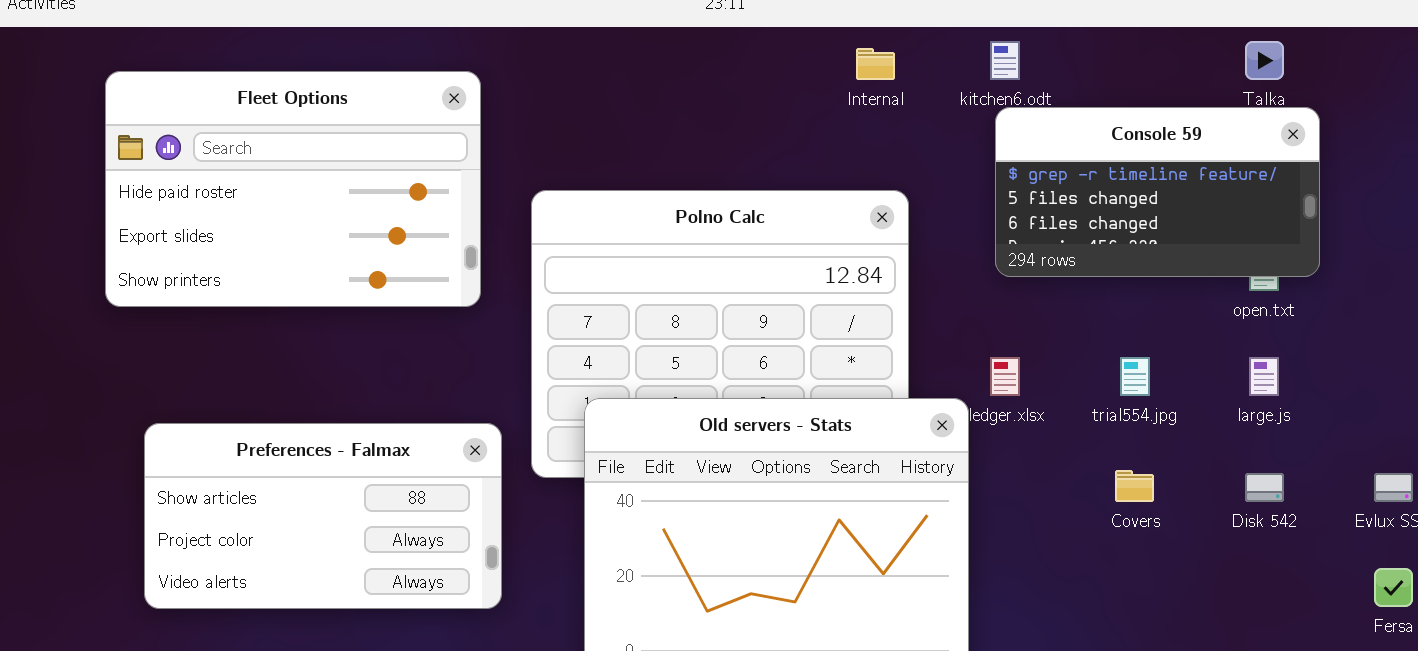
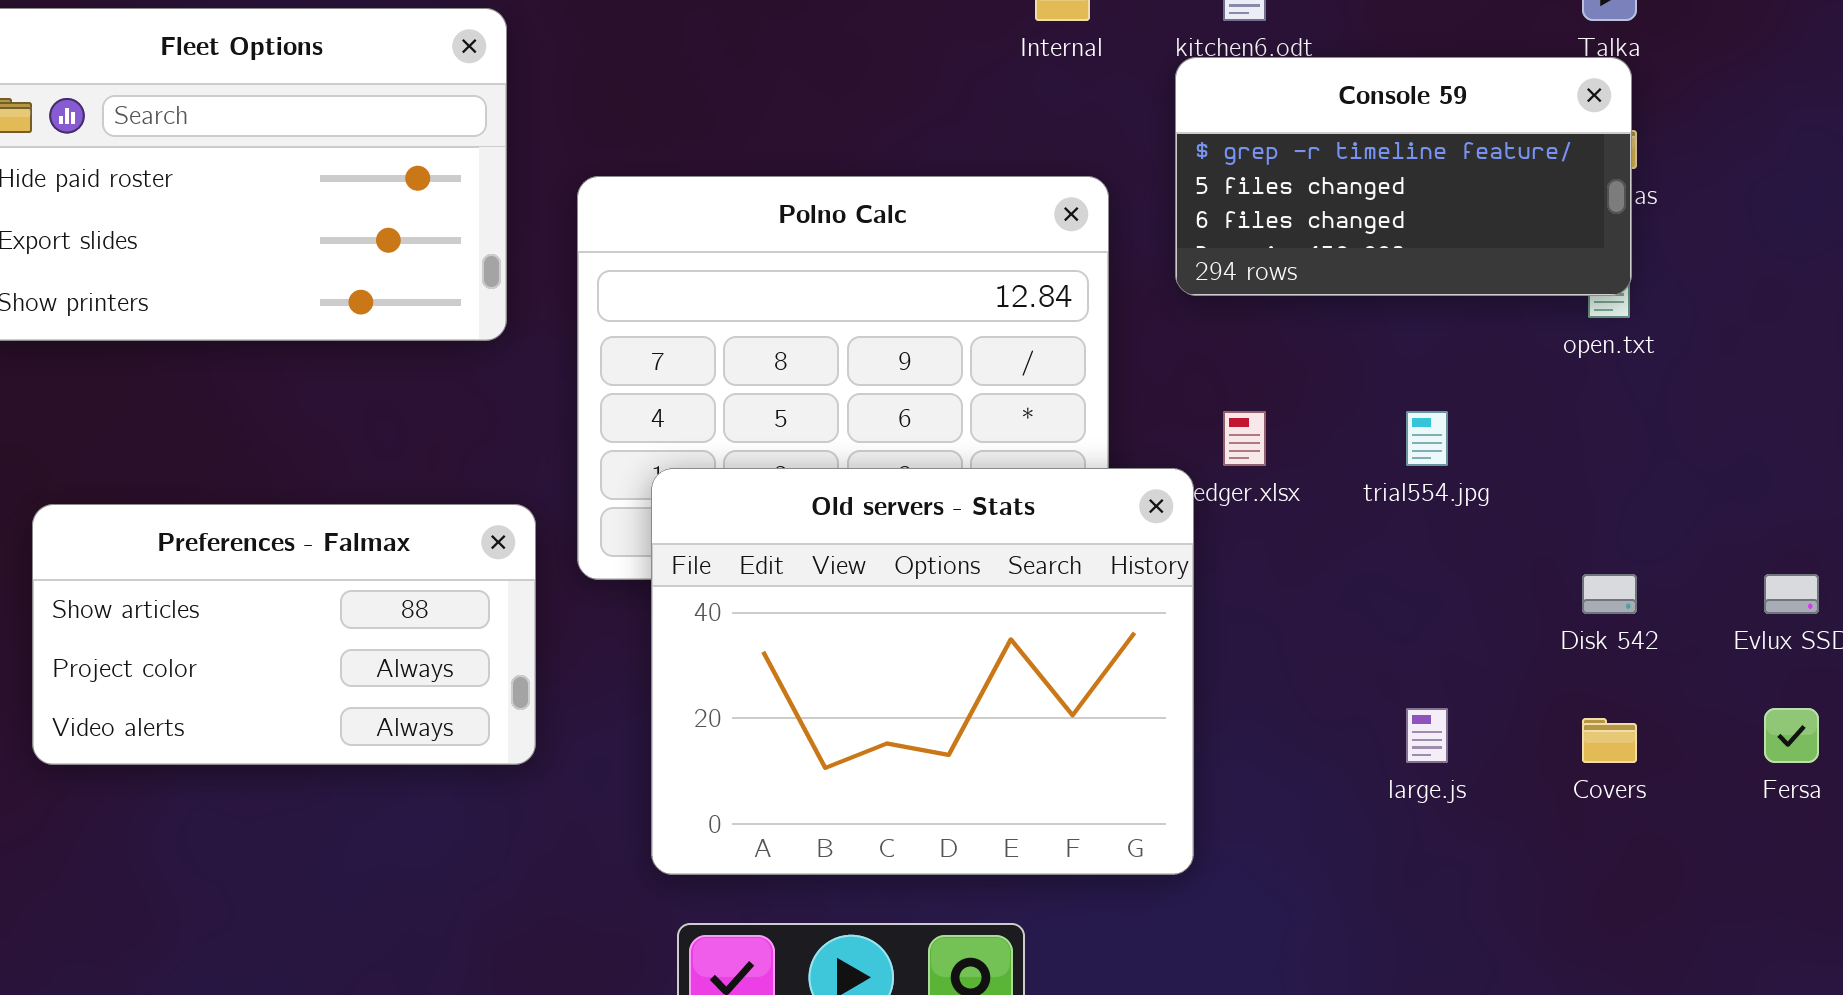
Console 59: [995,107,1320,277] -> [1175,57,1632,296], moved
large.js: [1249,357,1279,396] -> [1406,708,1448,763], moved
Covers: [1115,470,1154,502] -> [1582,718,1637,763], moved

